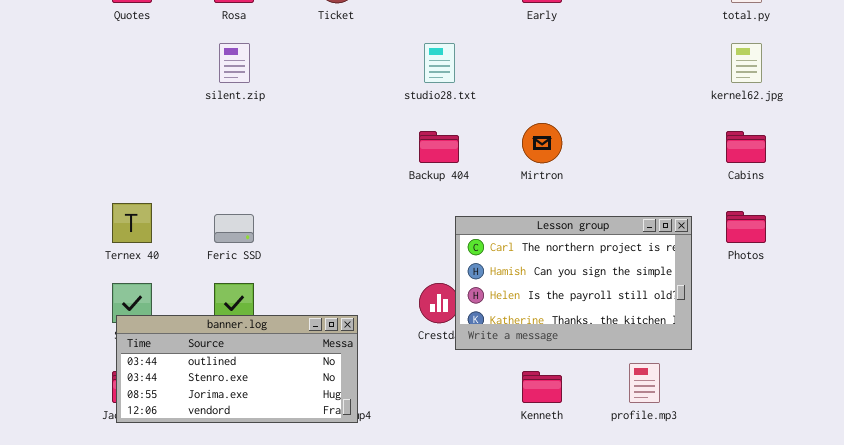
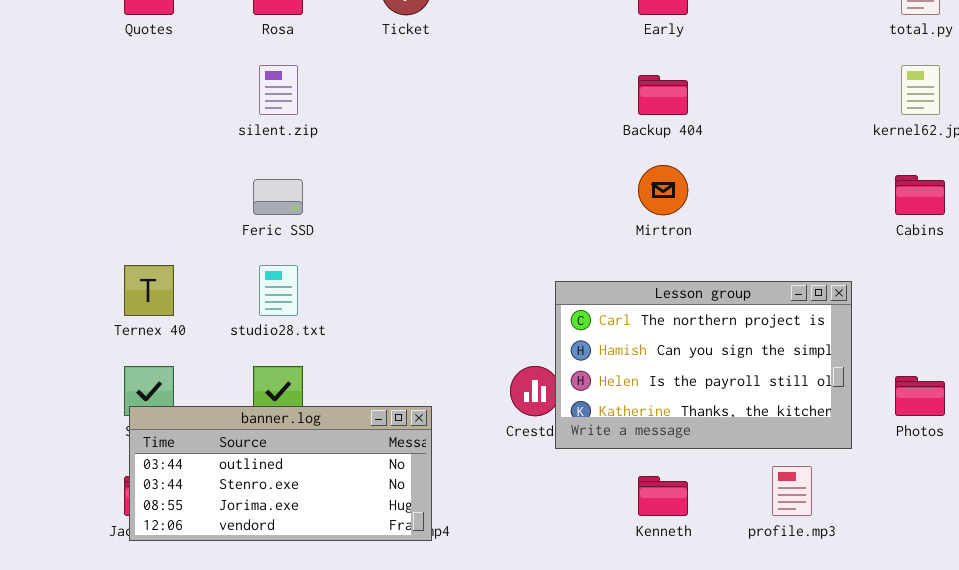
studio28.txt: [424,43,455,83] -> [259,265,298,316], moved
Backup 404: [419,131,459,163] -> [638,75,688,115], moved
Photos: [726,211,766,243] -> [895,376,945,416], moved
Feric SSD: [214,214,254,243] -> [253,179,303,215], moved

